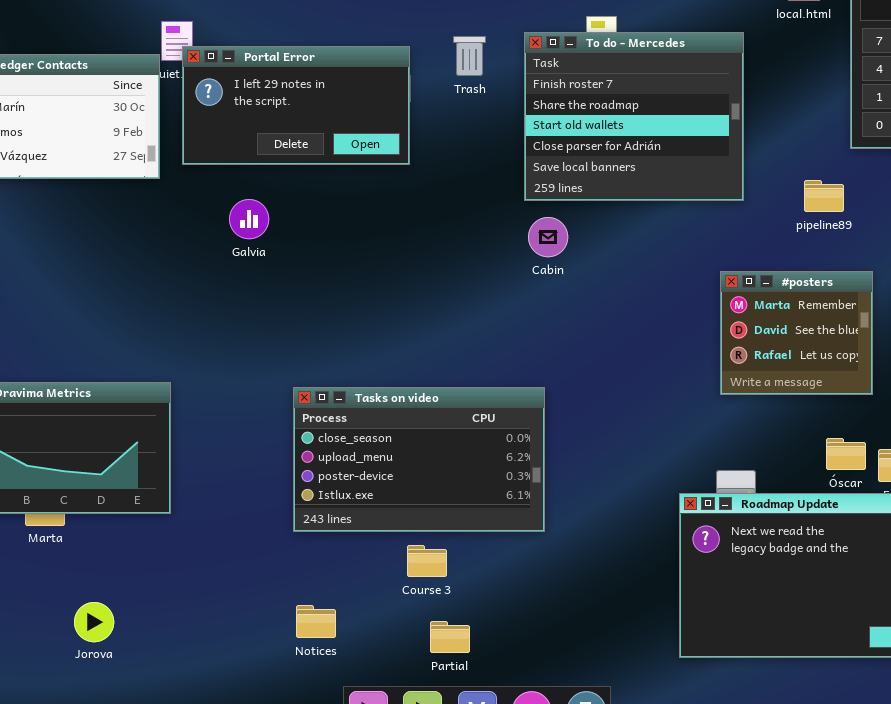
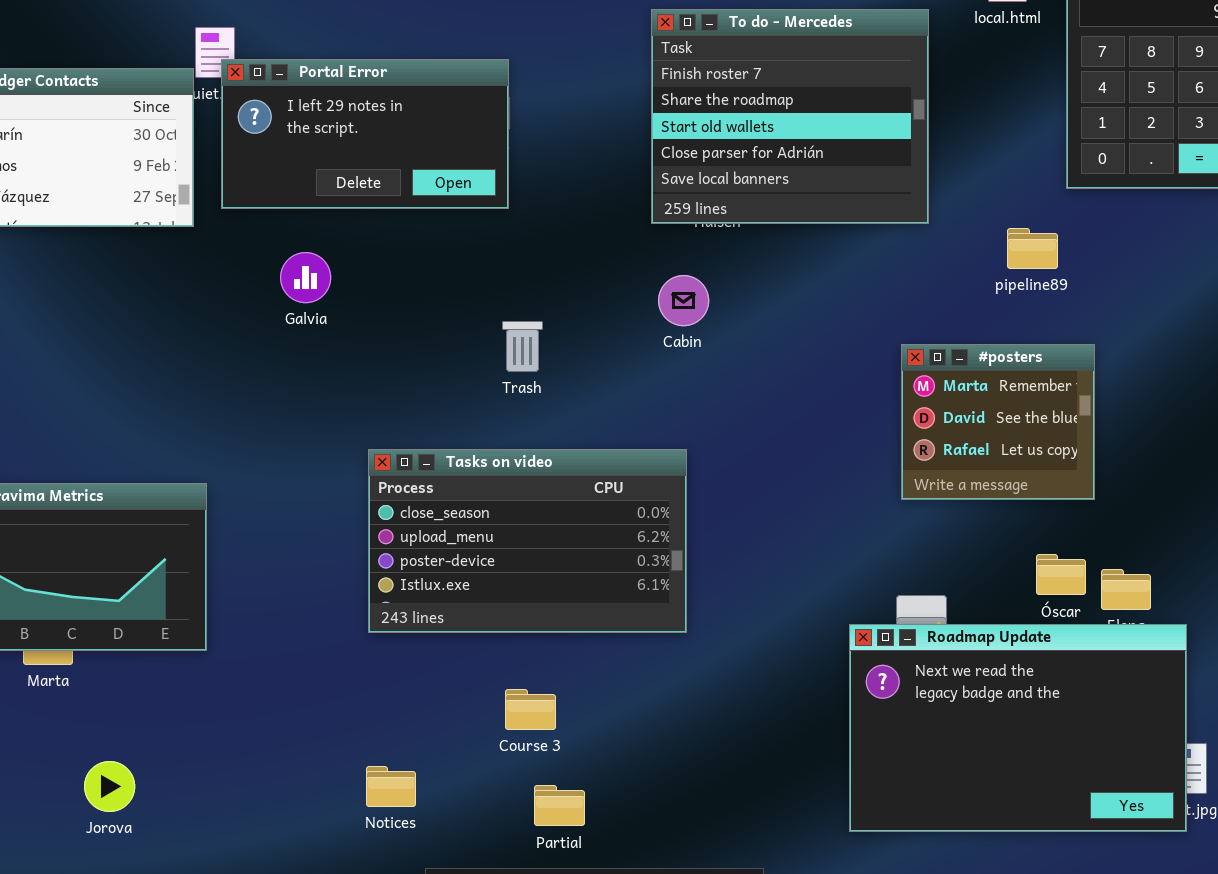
To do - Mercedes: [524,32,744,201] -> [651,9,929,224], moved
Trash: [453,36,486,76] -> [502,321,543,372], moved
Tasks on video: [293,387,545,532] -> [368,449,687,633], moved

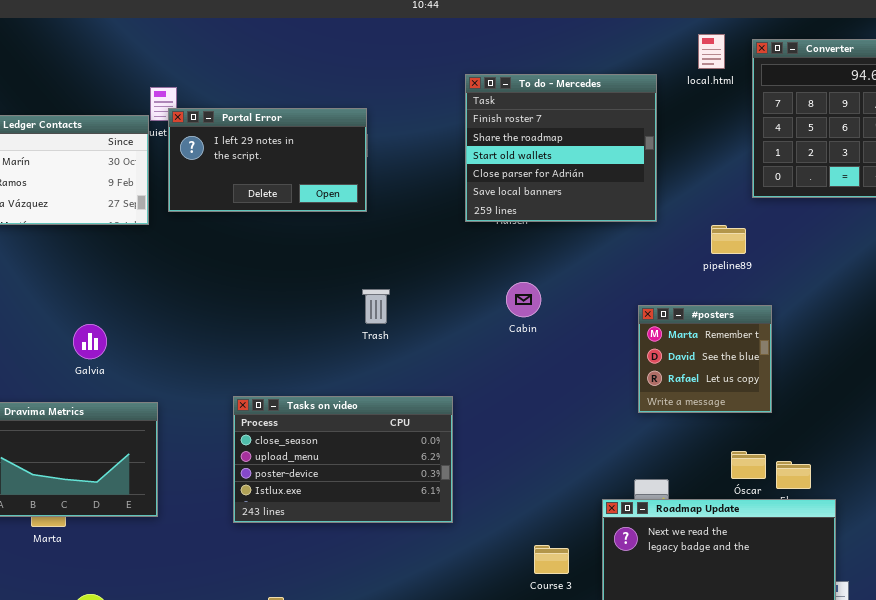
Galvia: [280,252,331,303] -> [73,324,107,359], moved
Cabin: [658,275,709,326] -> [506,282,541,317], moved
Tasks on video: [368,449,687,633] -> [233,396,453,523], moved
Course 3: [505,689,556,730] -> [534,545,569,574], moved

